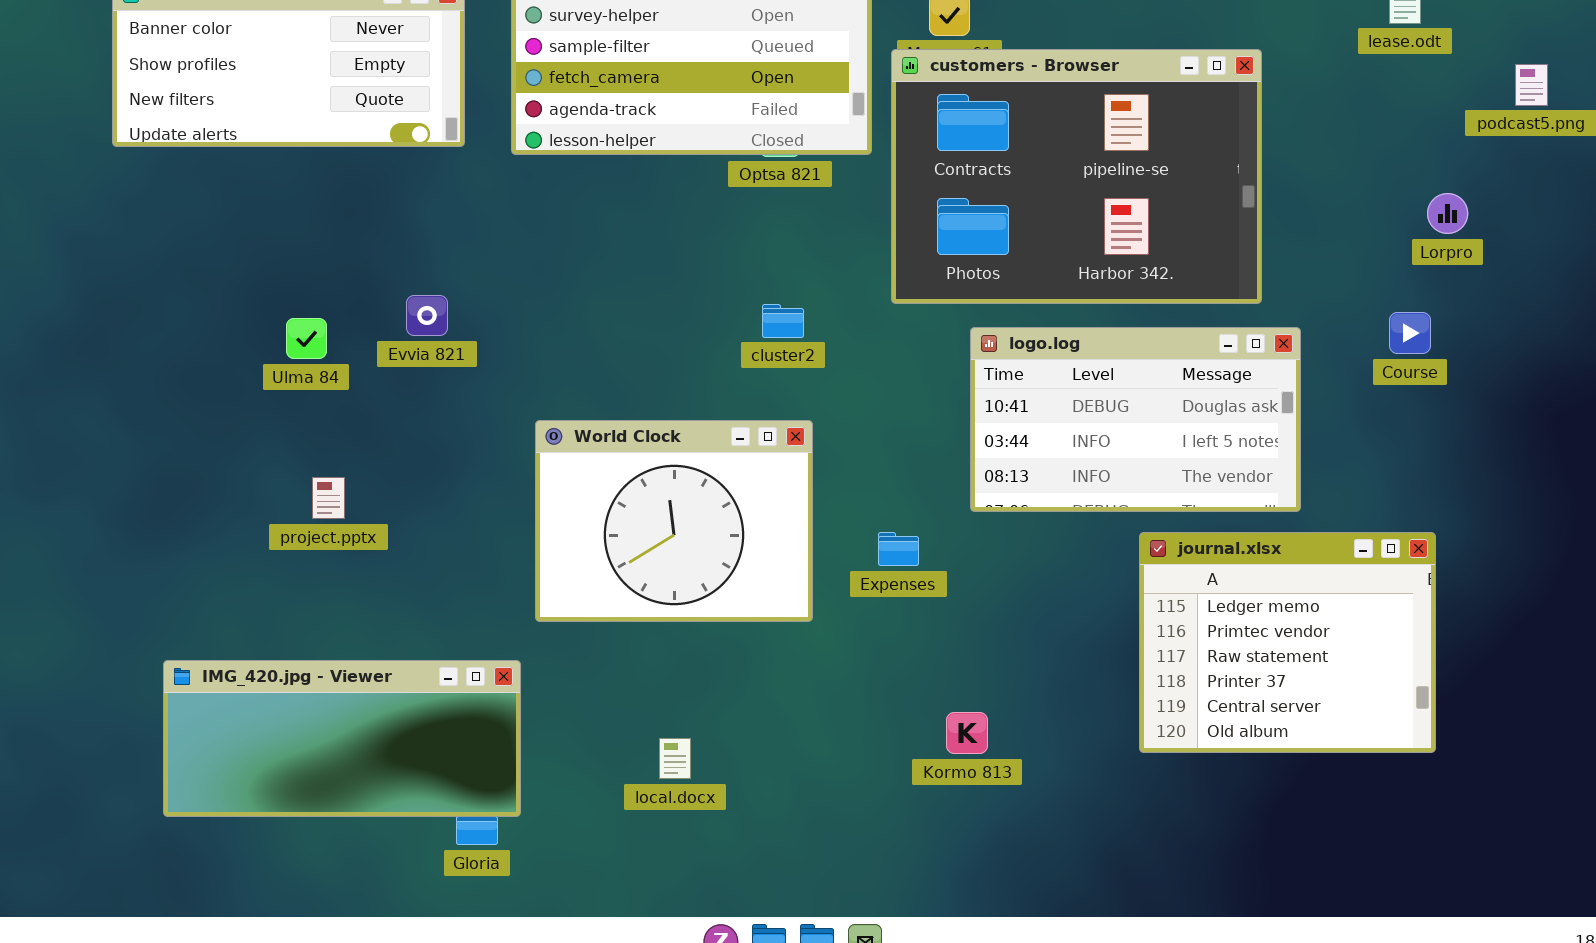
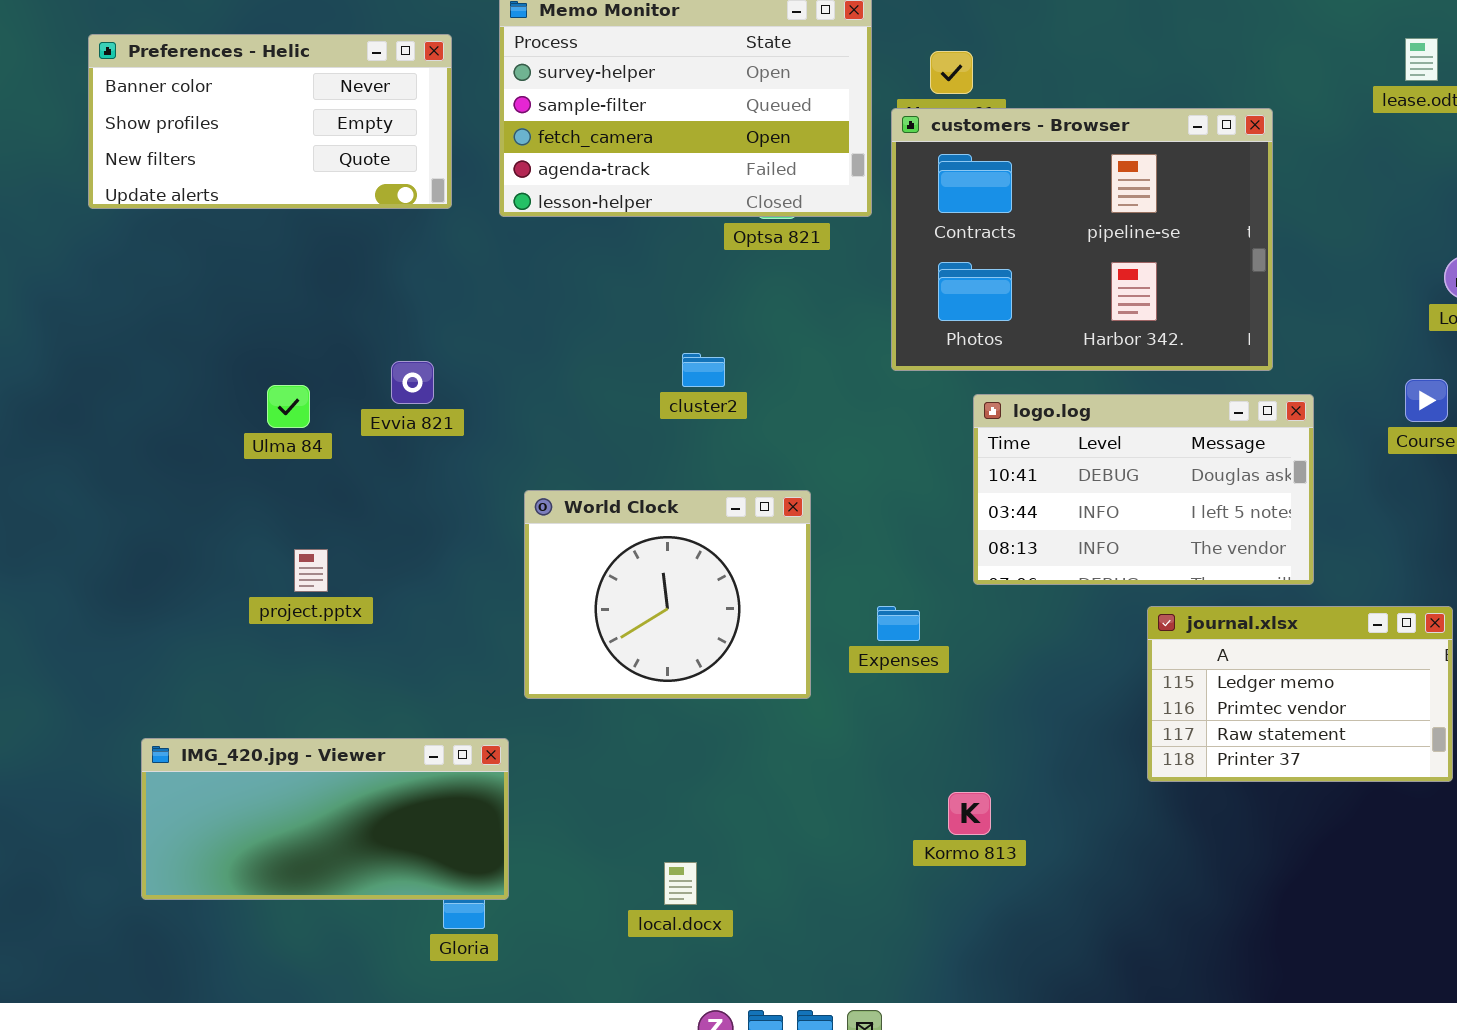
cluster2: [762,304,804,338] -> [682,353,725,387], moved
journal.xlsx: [1139,532,1436,753] -> [1147,606,1453,782], resized
local.docx: [659,738,691,779] -> [664,862,697,905], moved

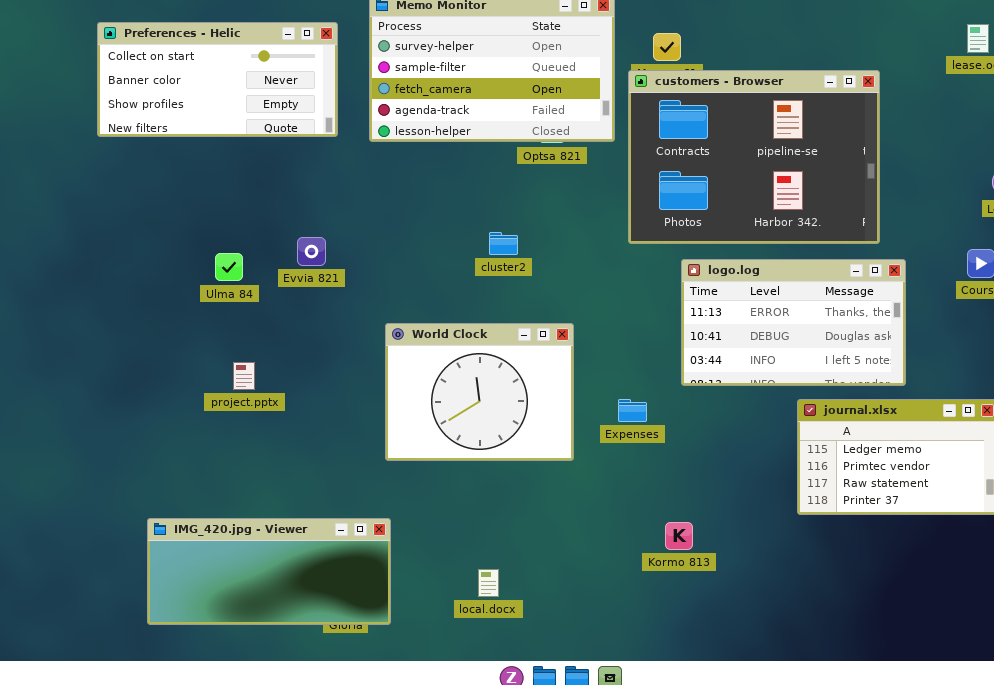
Preferences - Helic: [88,34,452,209] -> [97,22,338,137], scrolled up 1 row
logo.log: [973,394,1314,585] -> [681,259,906,386], scrolled up 1 row
IMG_420.jpg - Viewer: [141,738,509,900] -> [147,518,391,625], moved

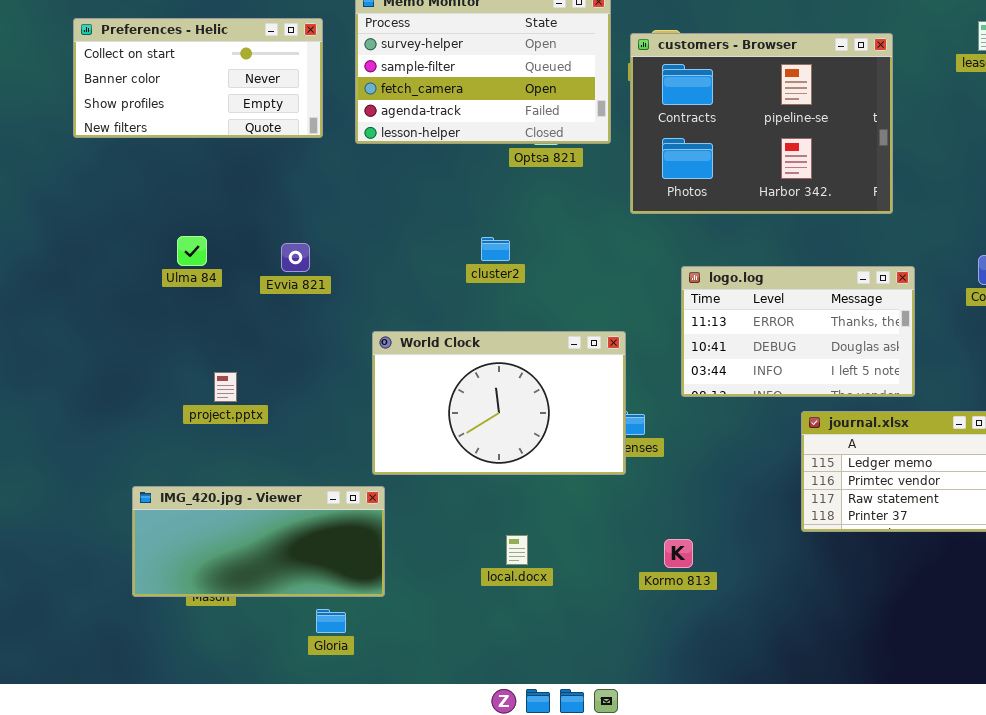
customers - Browser: [628,70,880,244] -> [630,33,893,214], moved
Ulma 84: [215,253,243,281] -> [177,236,207,266], moved
World Clock: [385,323,574,461] -> [372,331,626,475], resized
IMG_420.jpg - Viewer: [147,518,391,625] -> [132,486,385,597], moved
local.docx: [478,569,499,597] -> [506,535,528,565], moved

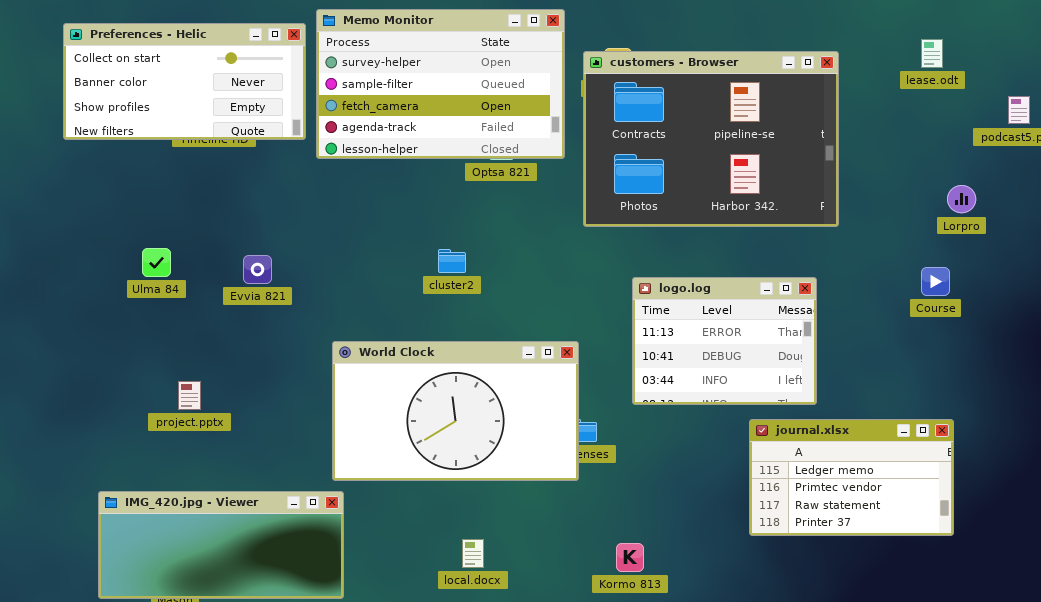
Preferences - Helic: [73,18,323,138] -> [63,23,306,140], moved
logo.log: [681,266,915,397] -> [632,277,817,405], resized

